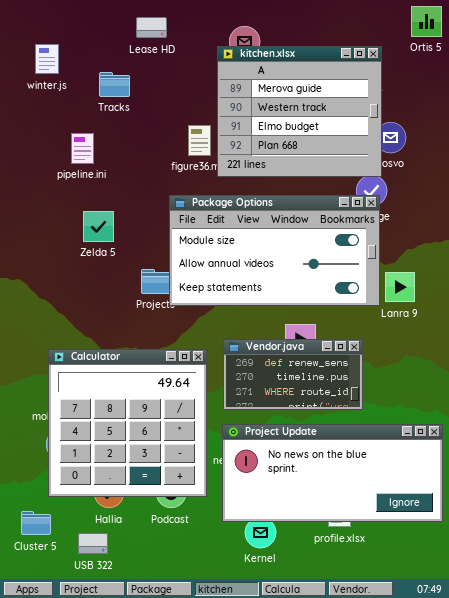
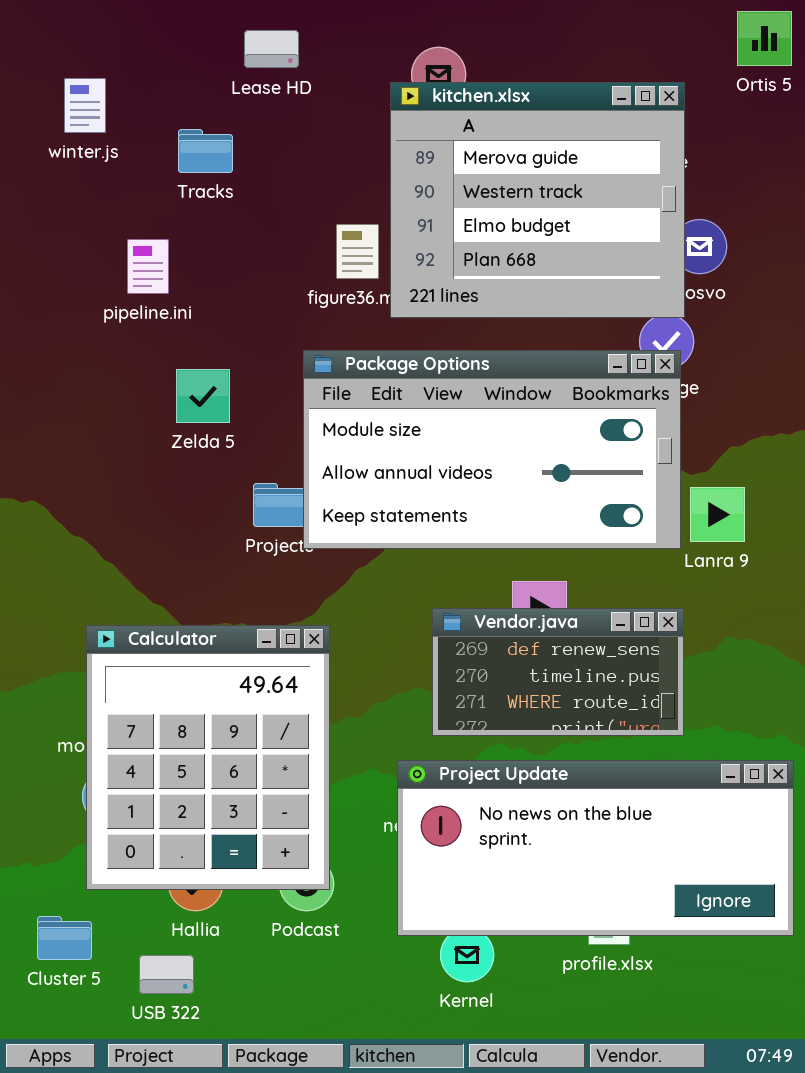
Zelda 5: [83,211,114,242] -> [176,369,230,423], moved
Vendor.java: [223,339,363,410] -> [432,608,684,736], moved
Calculator: [48,349,207,497] -> [86,625,330,890], resized

